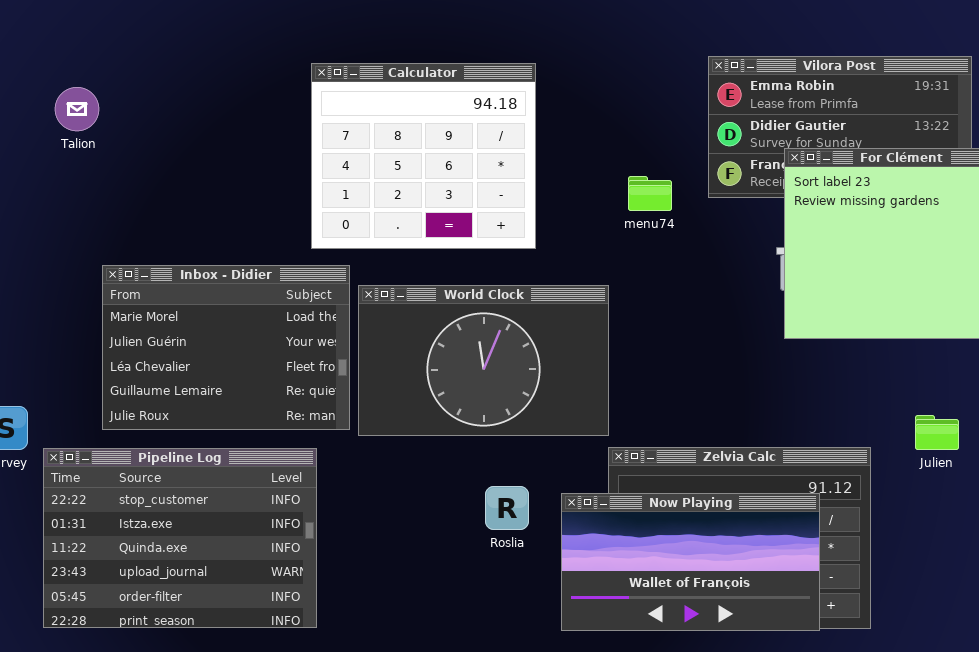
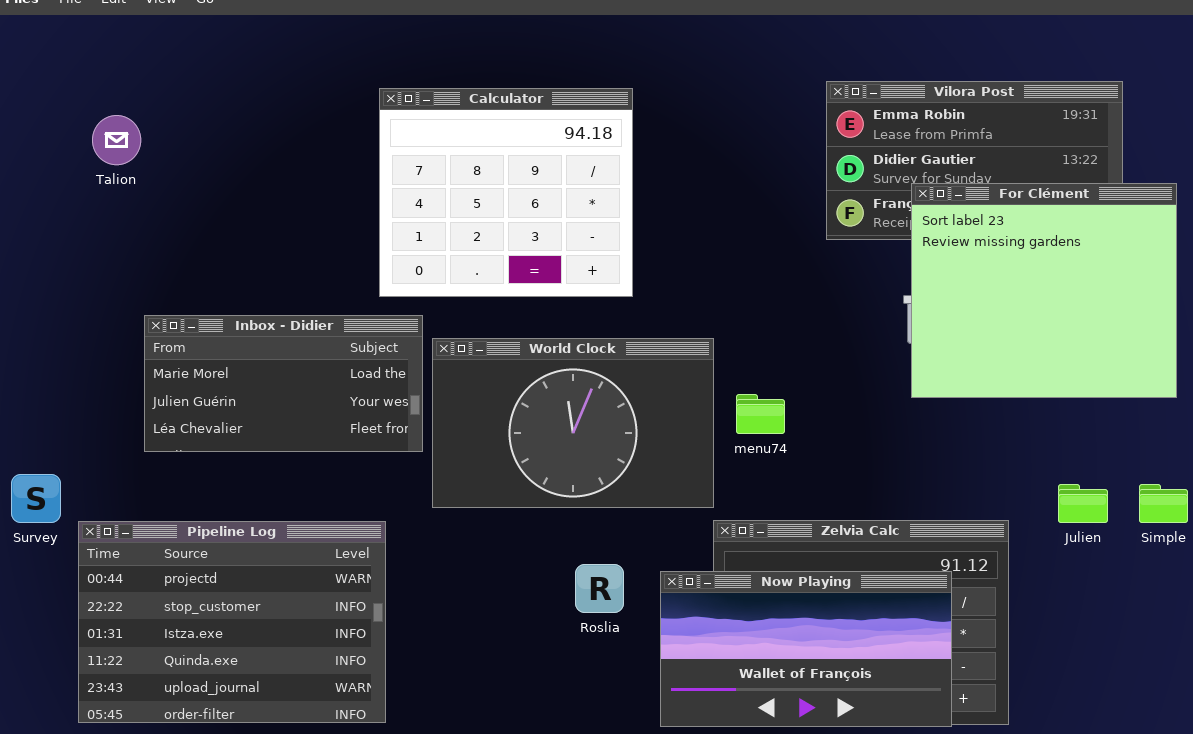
menu74: [628,176,672,211] -> [736,394,785,434], moved
Inbox - Didier: [102,265,350,430] -> [144,315,423,452], resized
Pipeline Log: [43,448,317,628] -> [78,521,386,723], scrolled up 1 row

